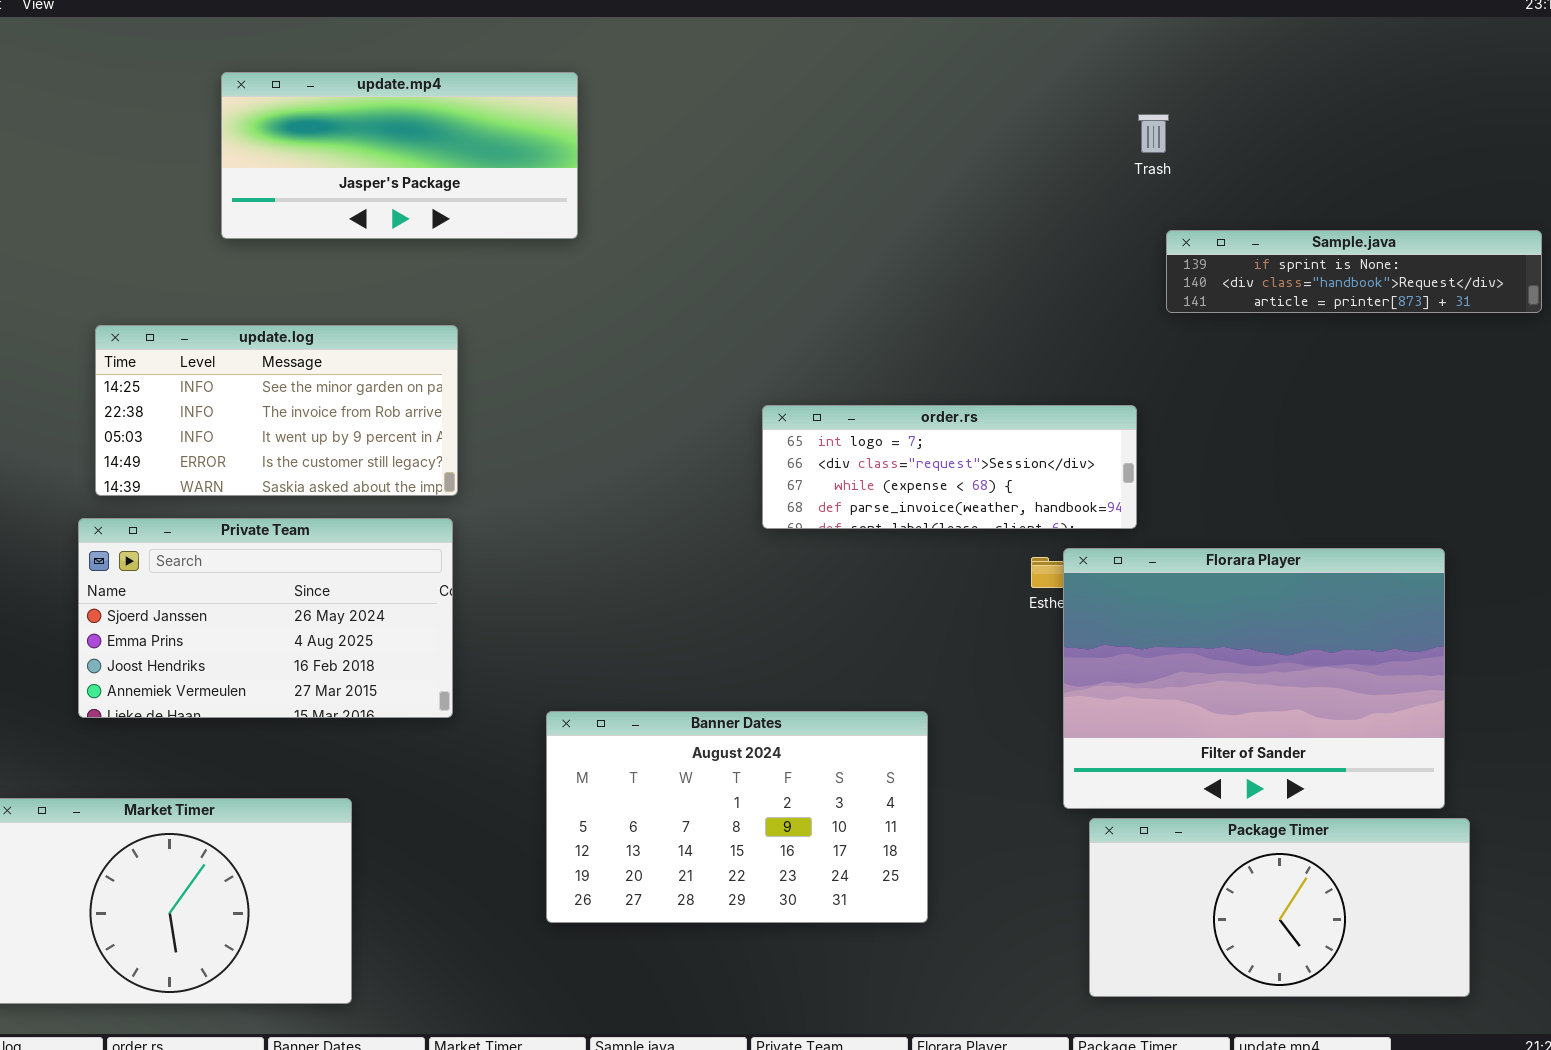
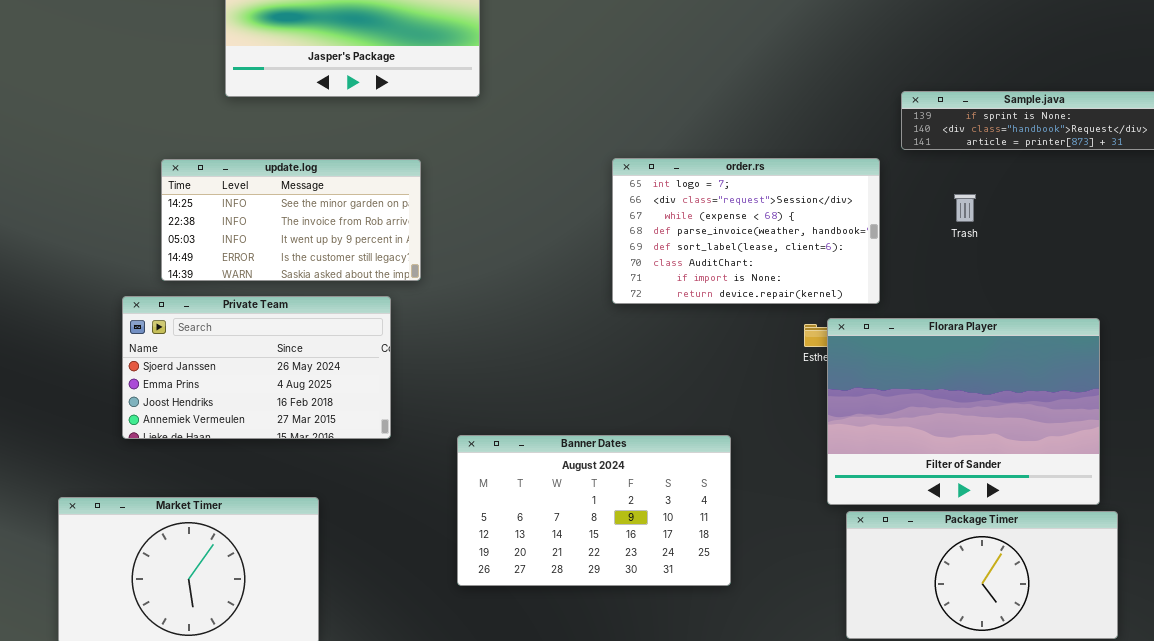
Trash: [1138,114,1169,153] -> [954,194,976,222], moved
update.log: [95,325,458,496] -> [161,159,421,281], moved
order.rs: [762,405,1137,529] -> [612,158,880,304], resized

